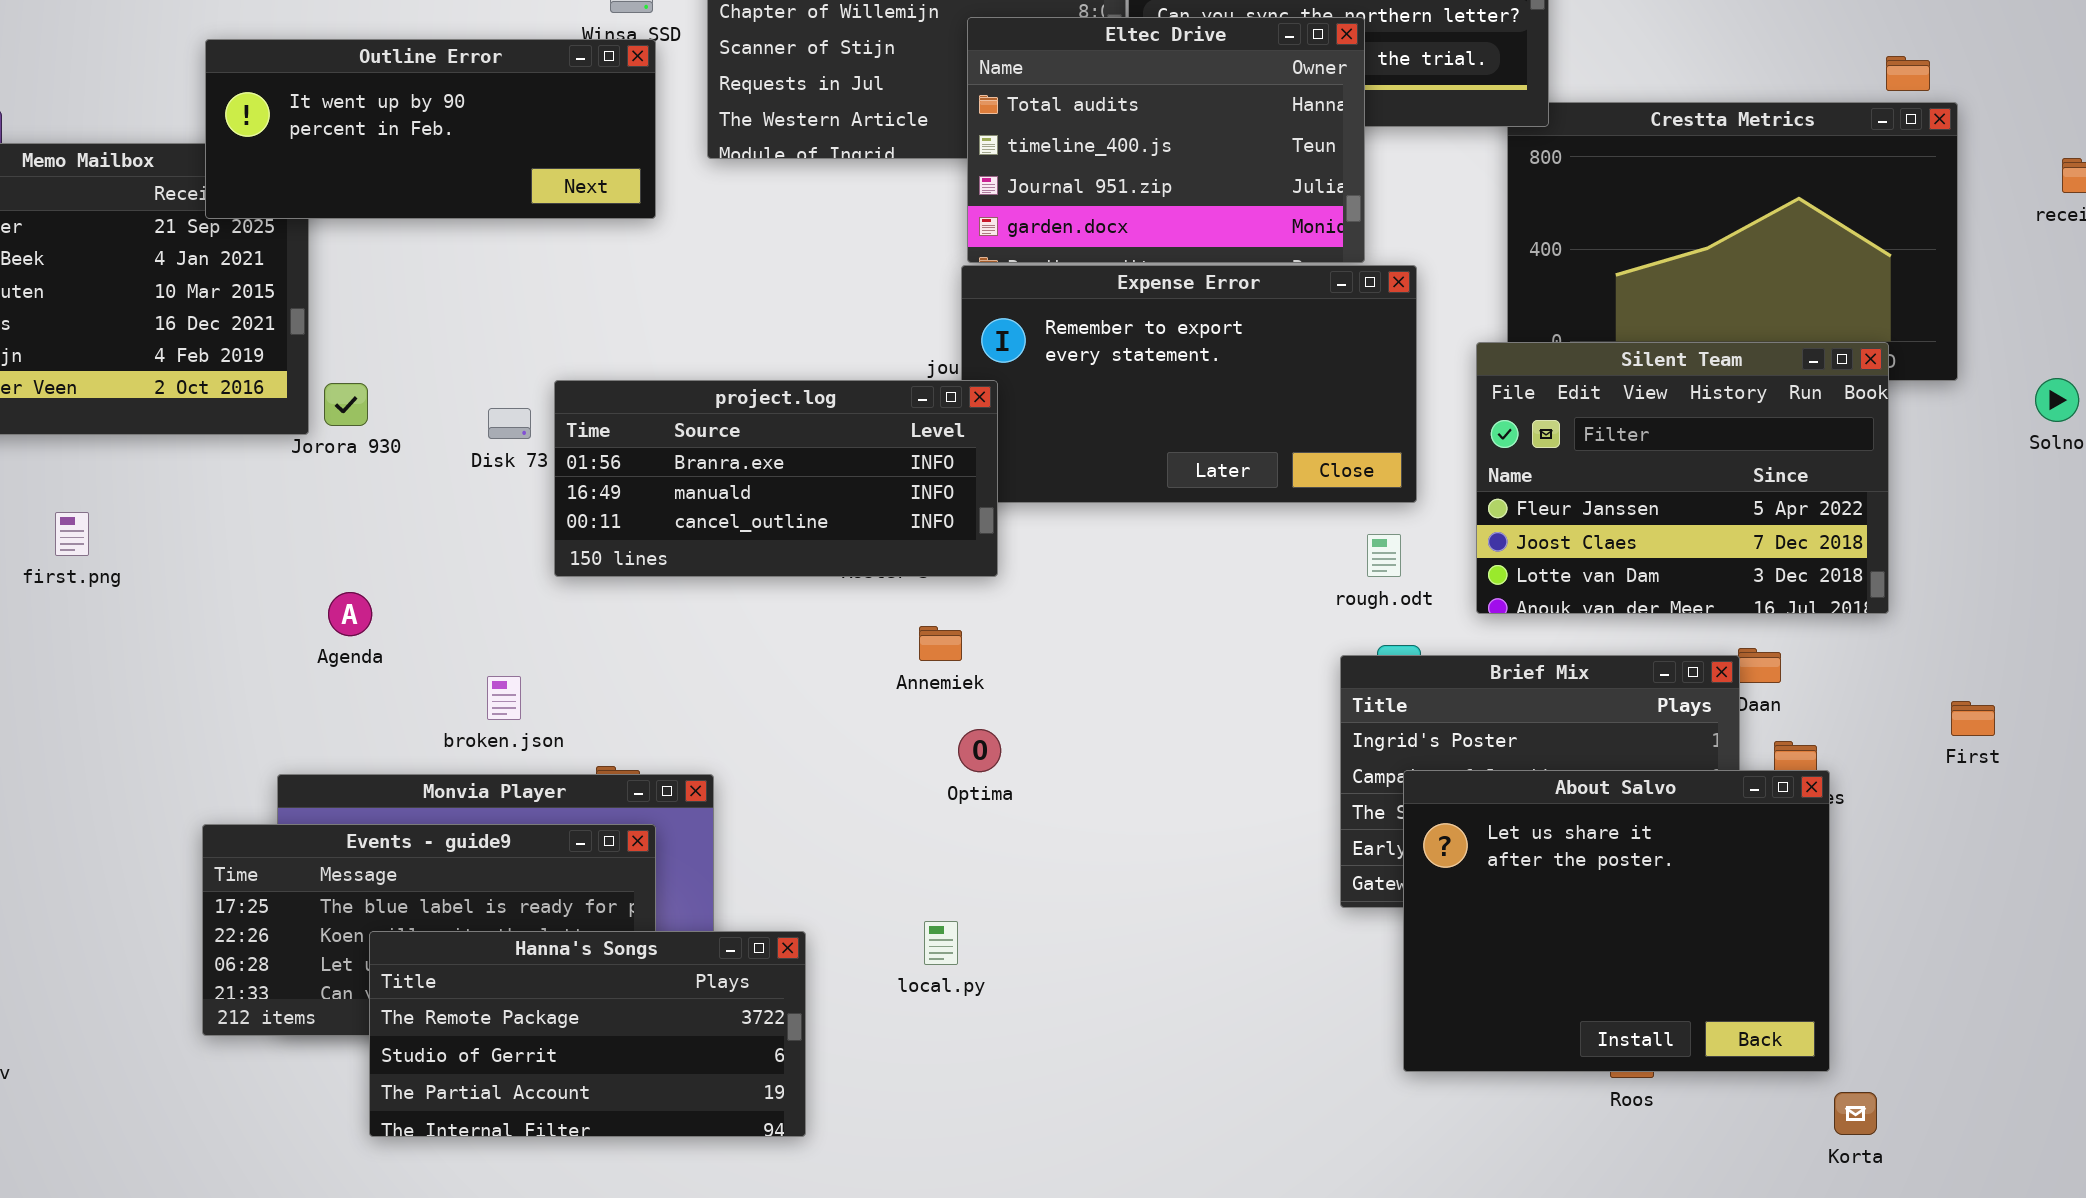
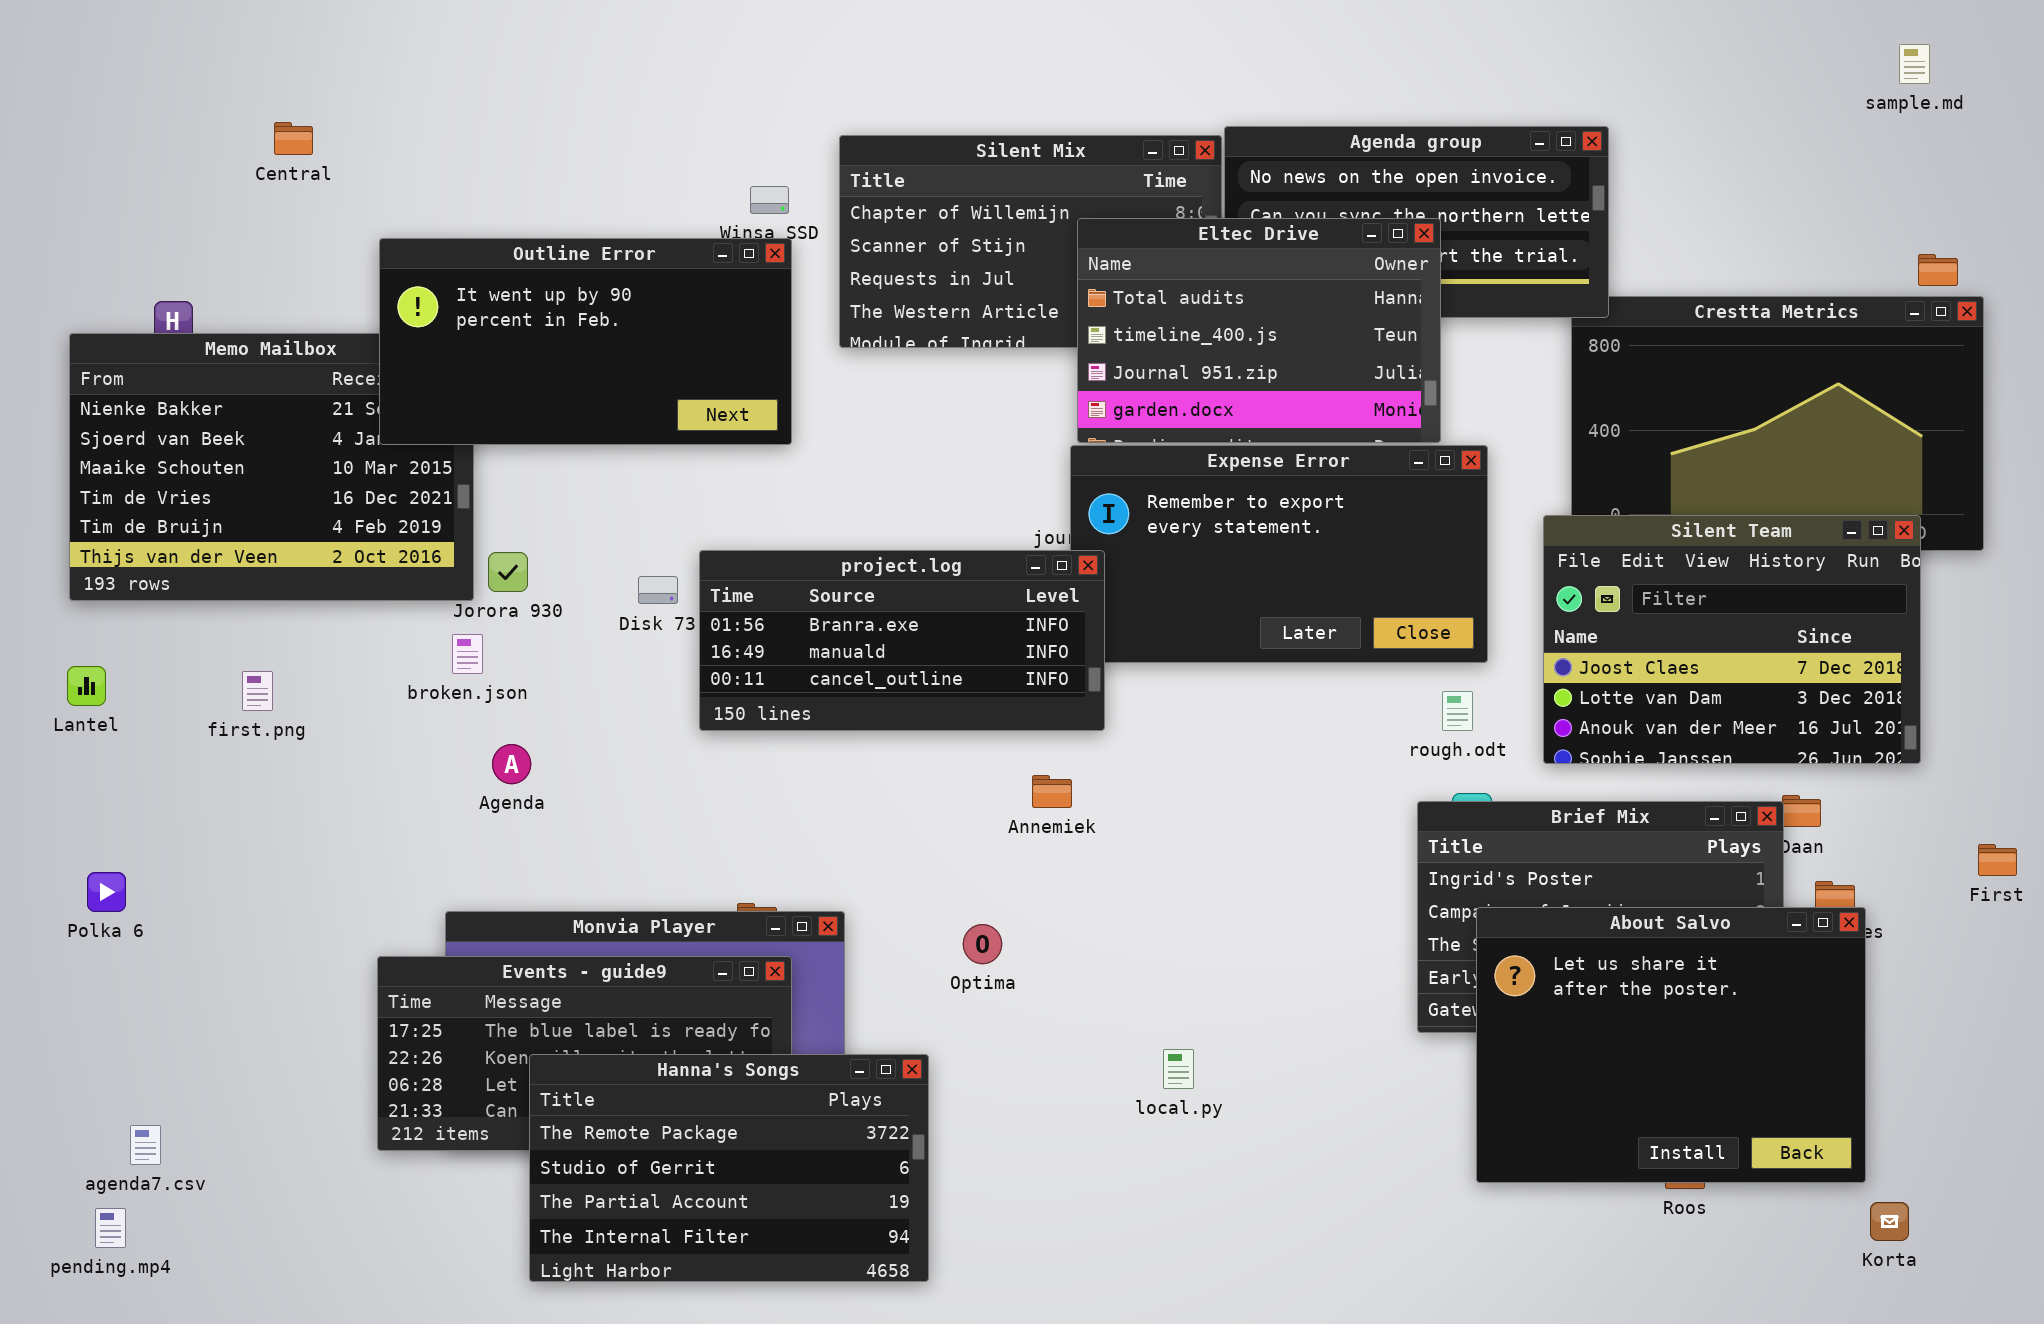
Outline Error: [205,39,656,219] -> [379,238,792,445], resized
Silent Team: [1476,342,1889,614] -> [1543,515,1921,764], scrolled down 1 row
broken.json: [487,676,521,720] -> [452,634,483,674], moved
Optima: [958,729,1001,772] -> [963,924,1002,964], moved
local.py: [924,921,958,965] -> [1163,1049,1194,1089], moved
Hanna's Songs: [369,931,806,1137] -> [529,1054,929,1282], resized

